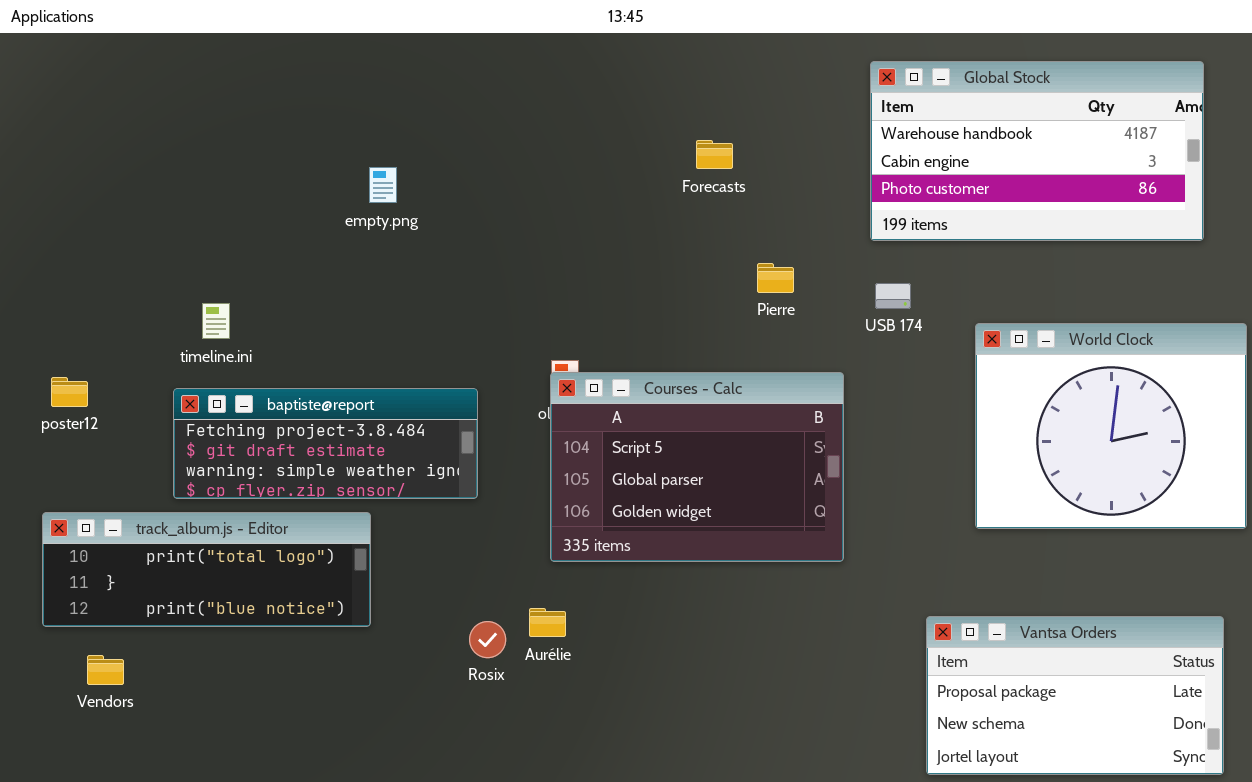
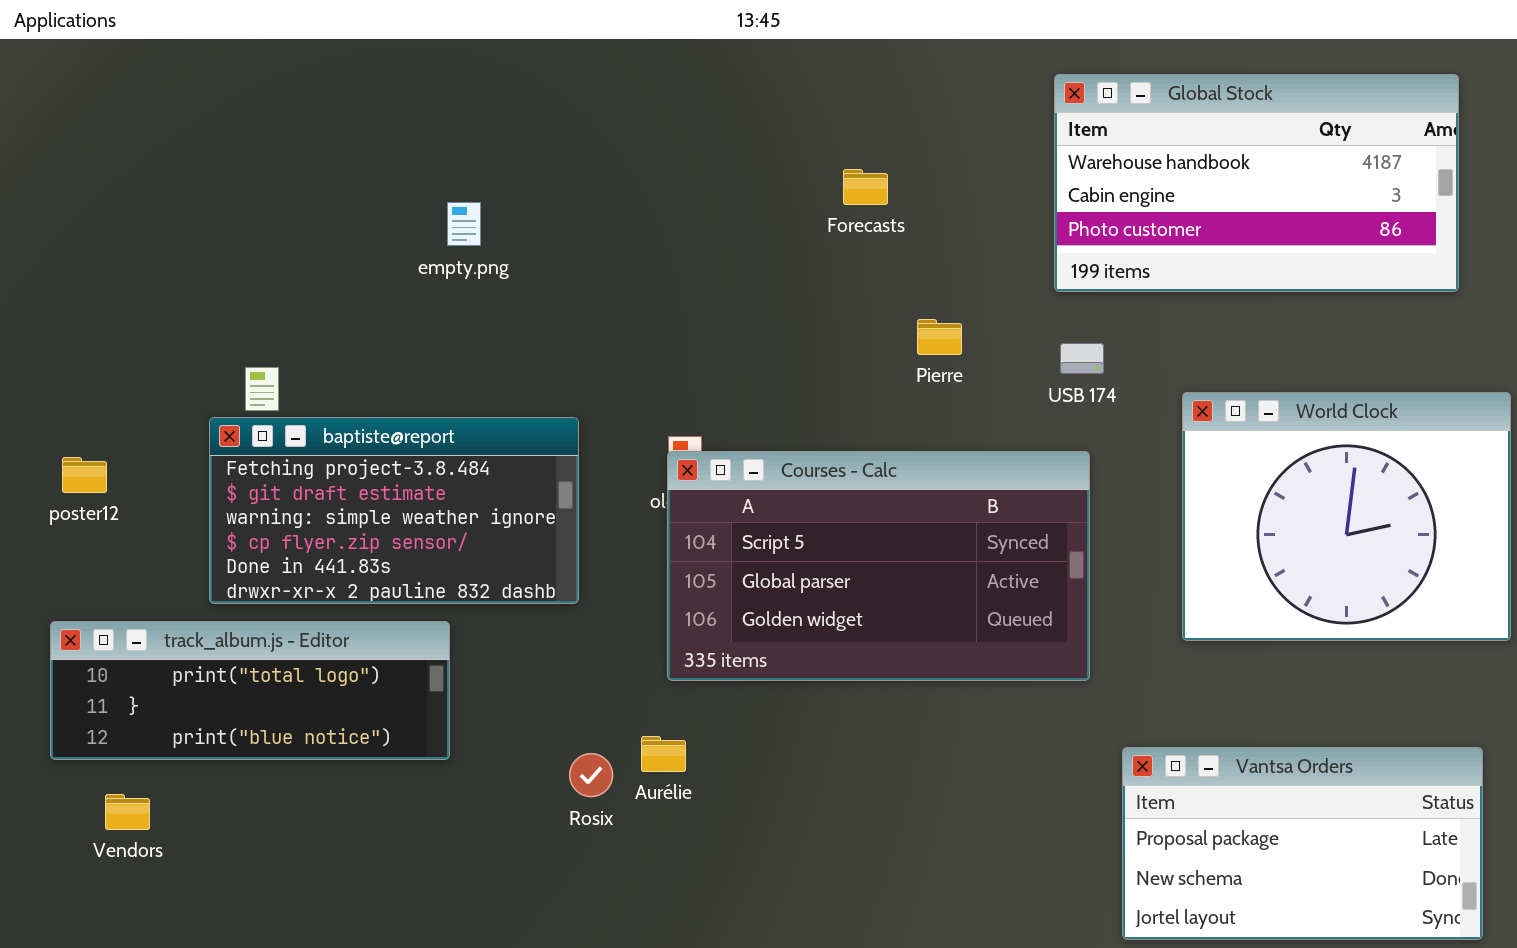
Courses - Calc: [550,372,844,562] -> [667,451,1090,681], resized
baptiste@report: [173,388,478,499] -> [209,417,579,604], resized

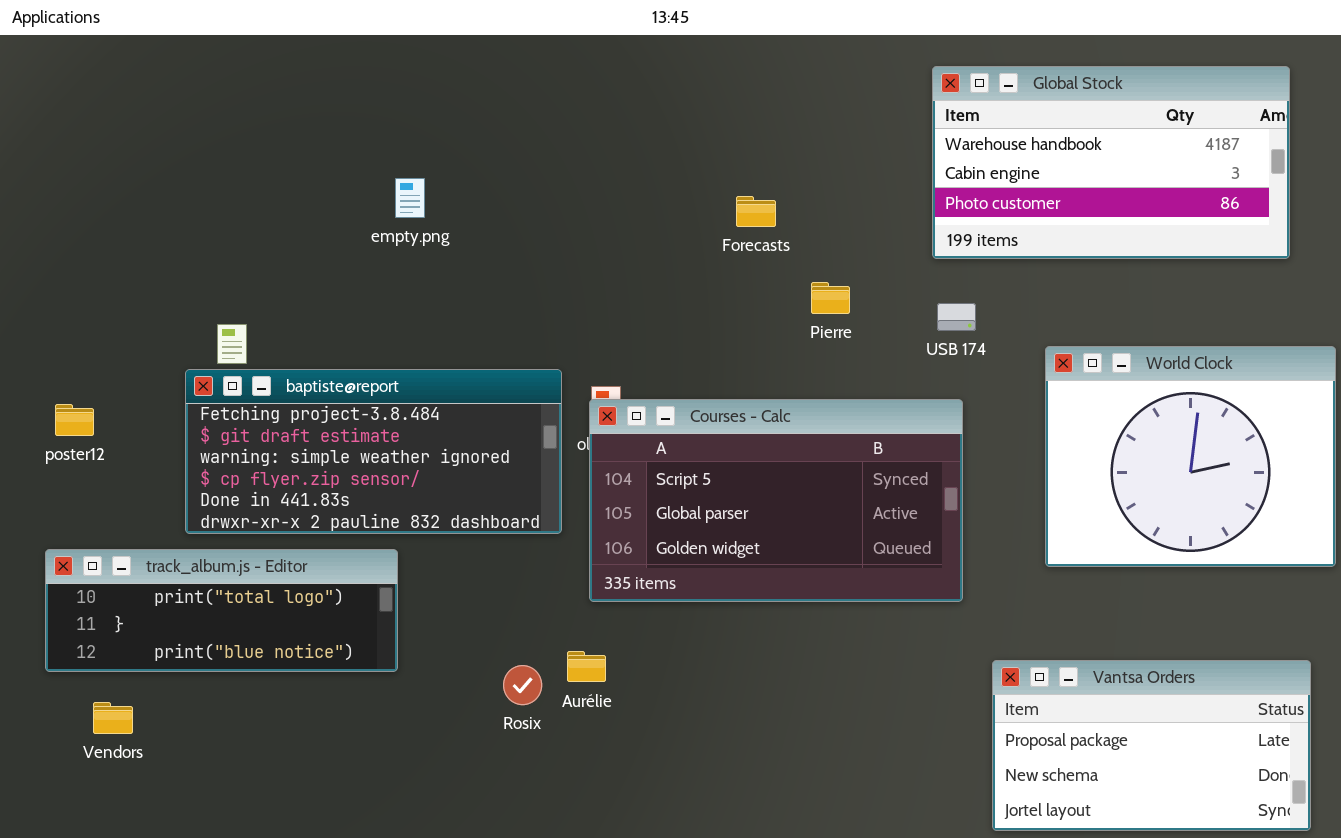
Forecasts: [843,169,888,205] -> [736,196,776,227], moved
baptiste@report: [209,417,579,604] -> [185,369,562,534], resized

